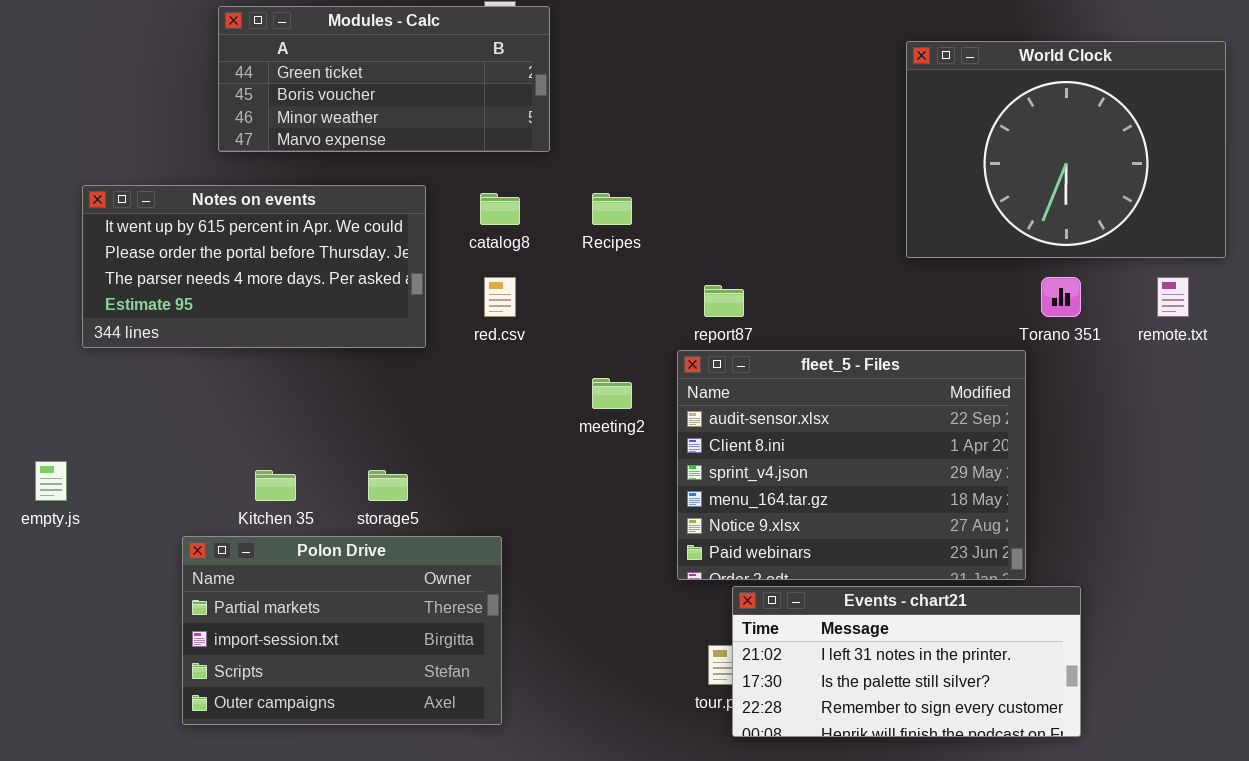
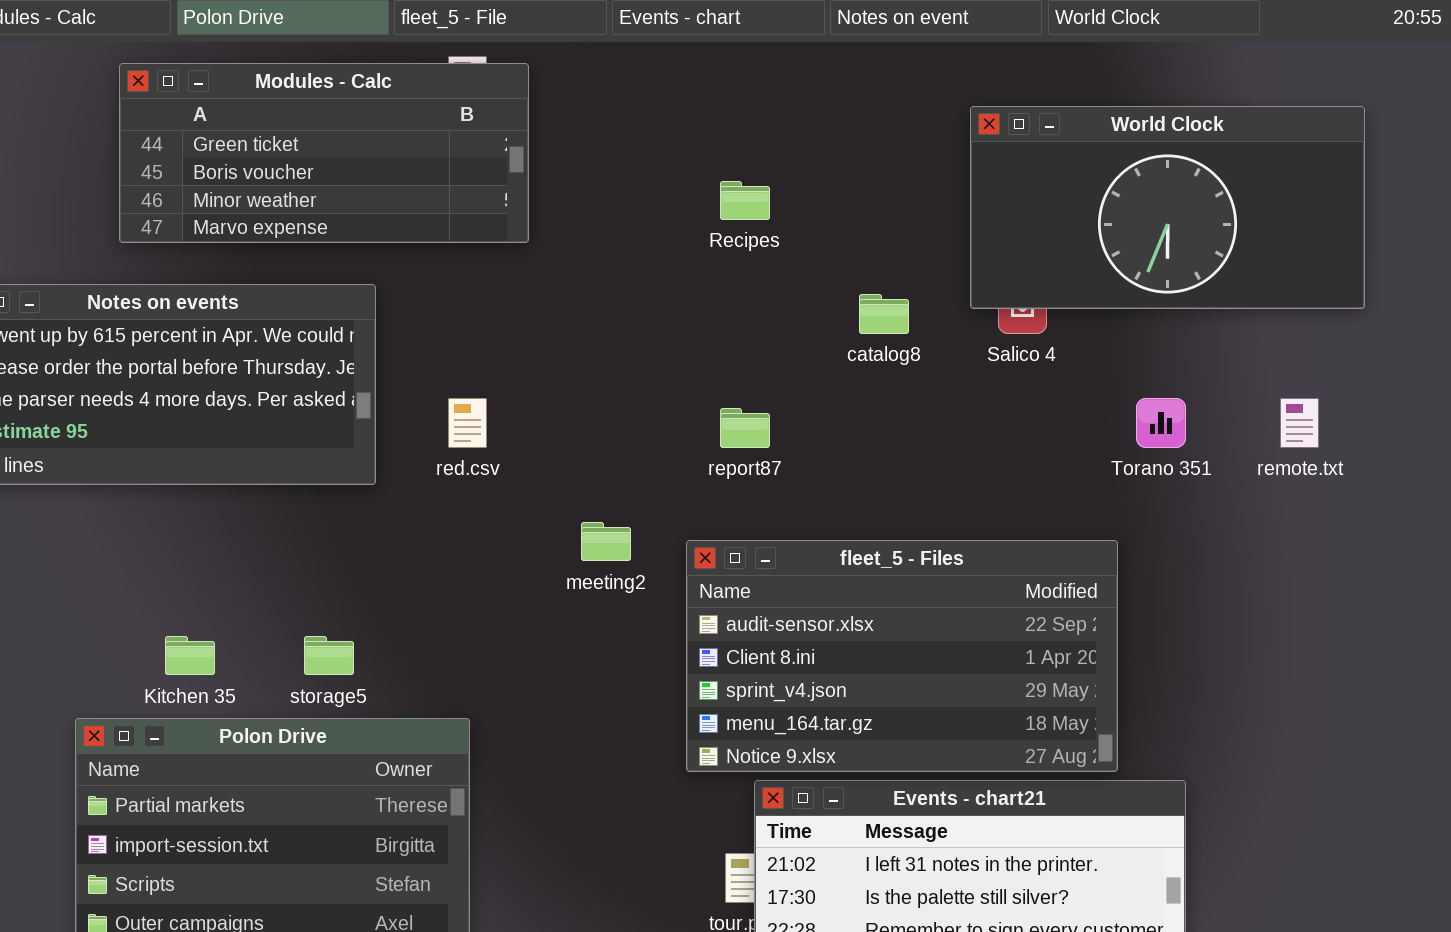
World Clock: [906,41,1226,258] -> [970,106,1365,309], resized
catalog8: [480,193,520,225] -> [859,294,909,334], moved
Recipes: [592,193,632,225] -> [720,181,770,220], moved
fleet_5 - Files: [677,350,1026,580] -> [686,540,1118,772], resized

